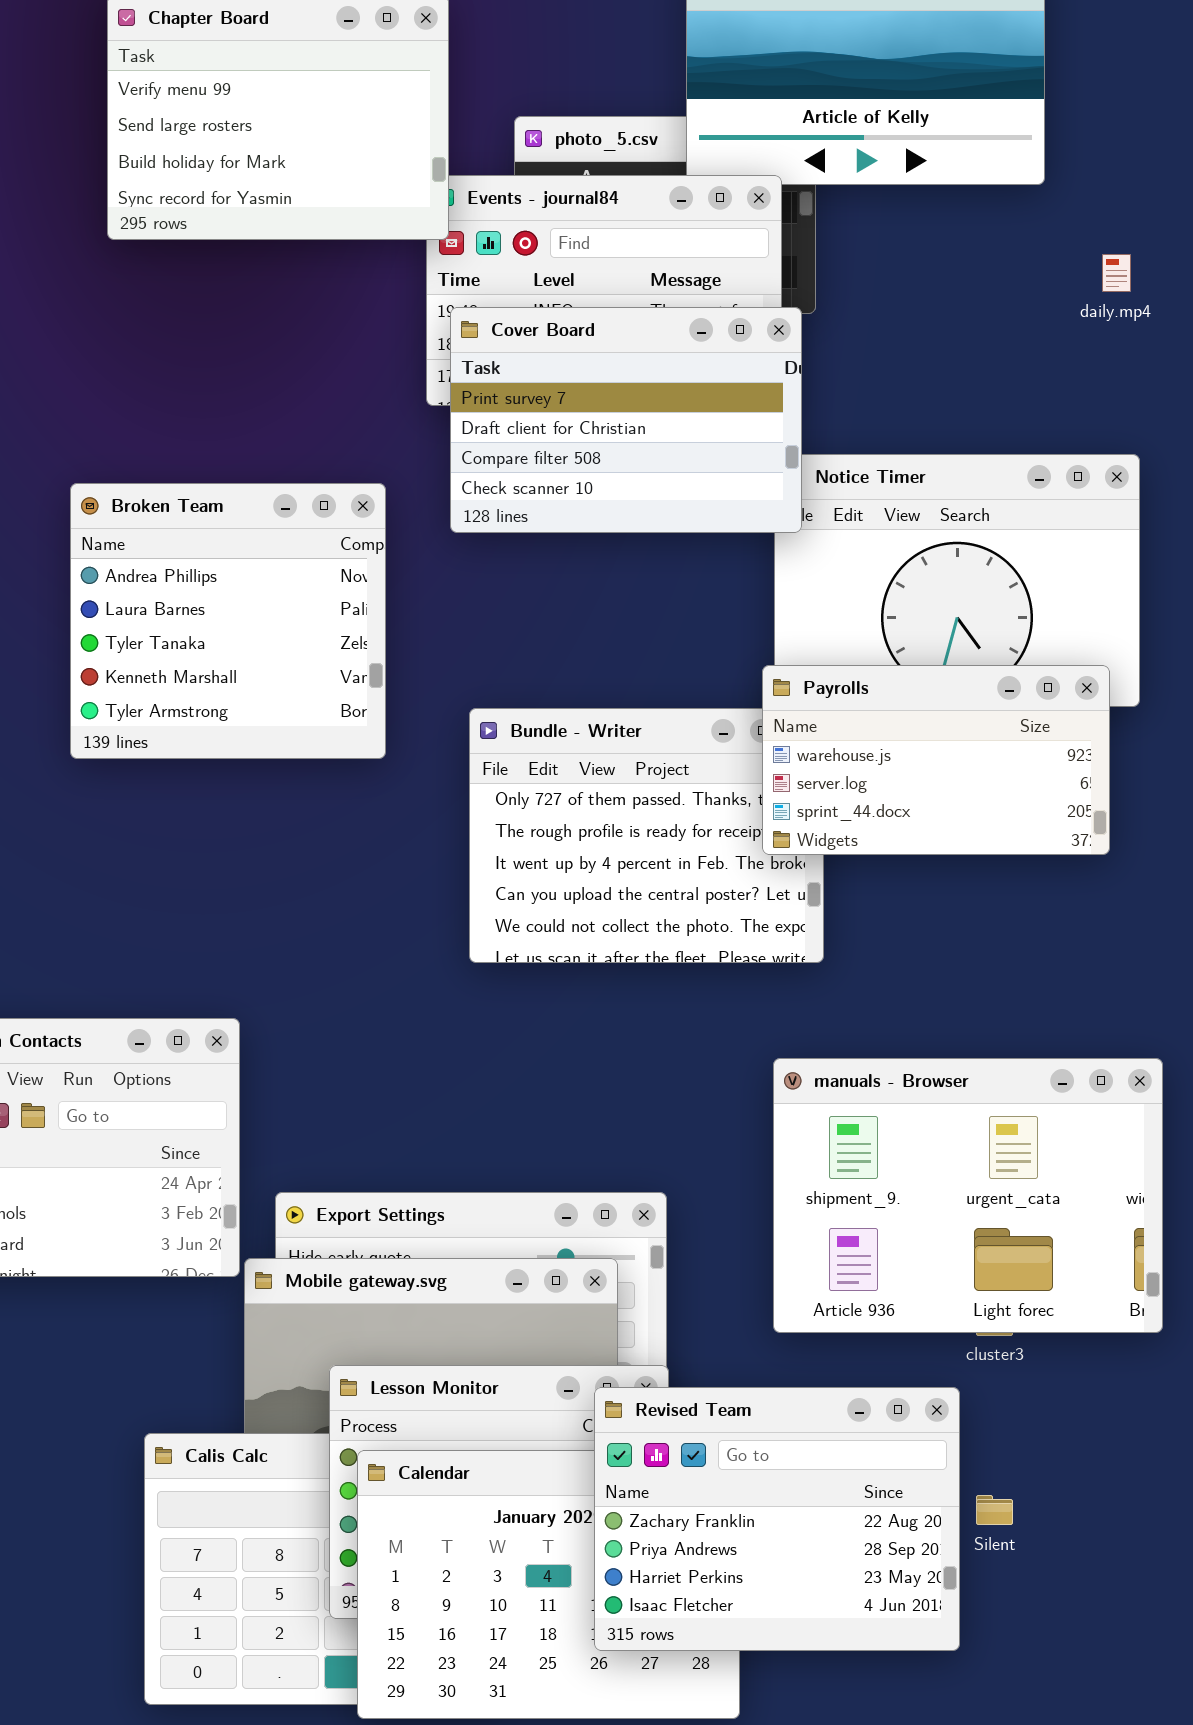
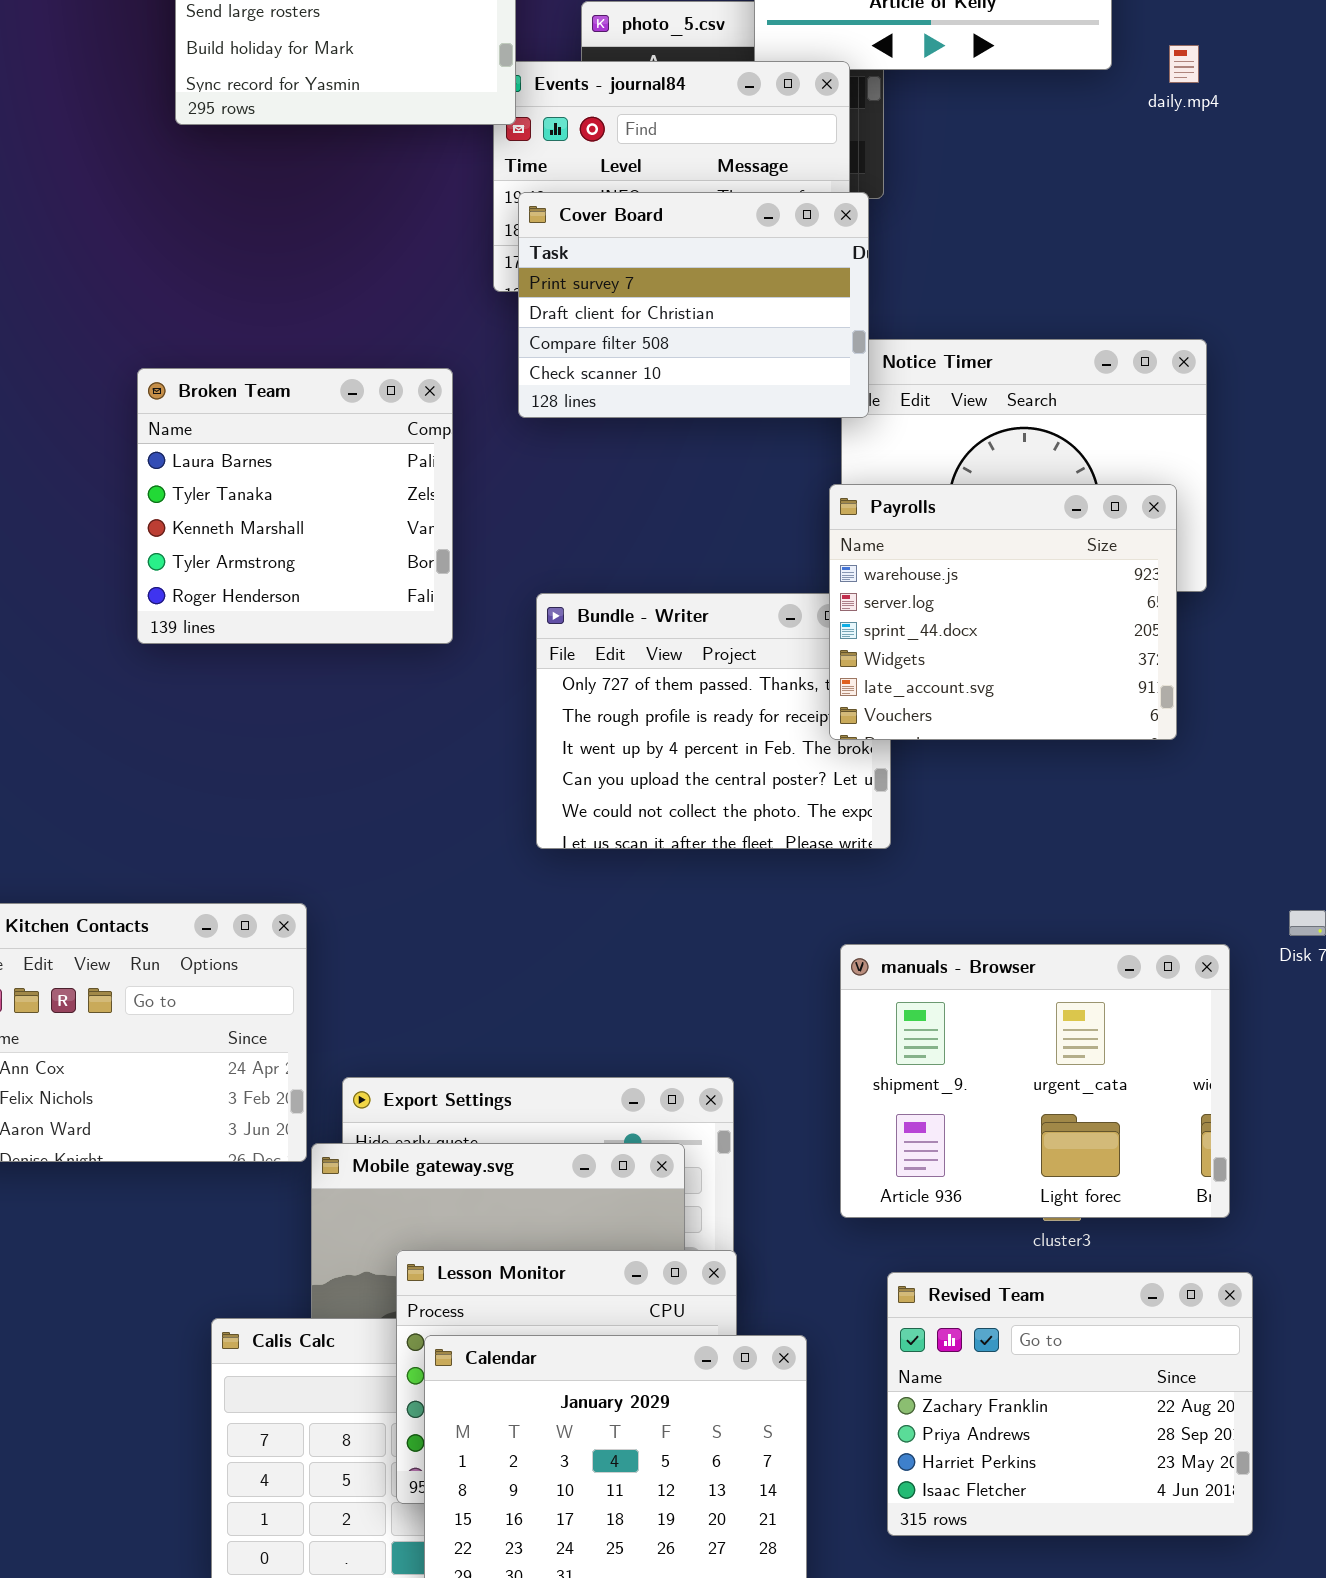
daily.mp4: [1102,254,1131,292] -> [1169,45,1199,83], moved
Broken Team: [70,483,386,759] -> [137,368,453,644], scrolled down 1 row
Payrolls: [762,665,1110,855] -> [829,484,1177,740], resized
Revised Team: [594,1387,960,1651] -> [887,1272,1253,1536], moved

